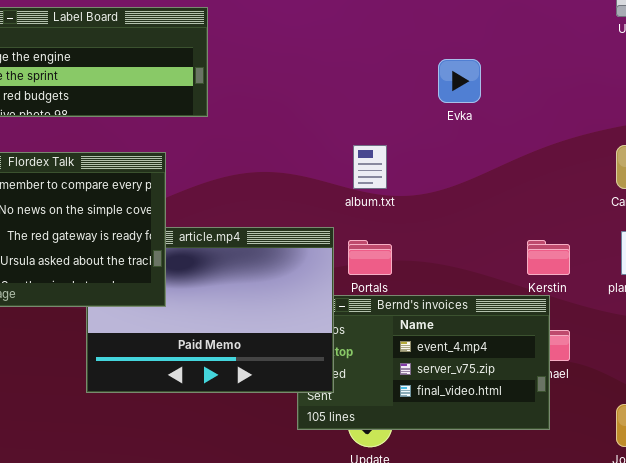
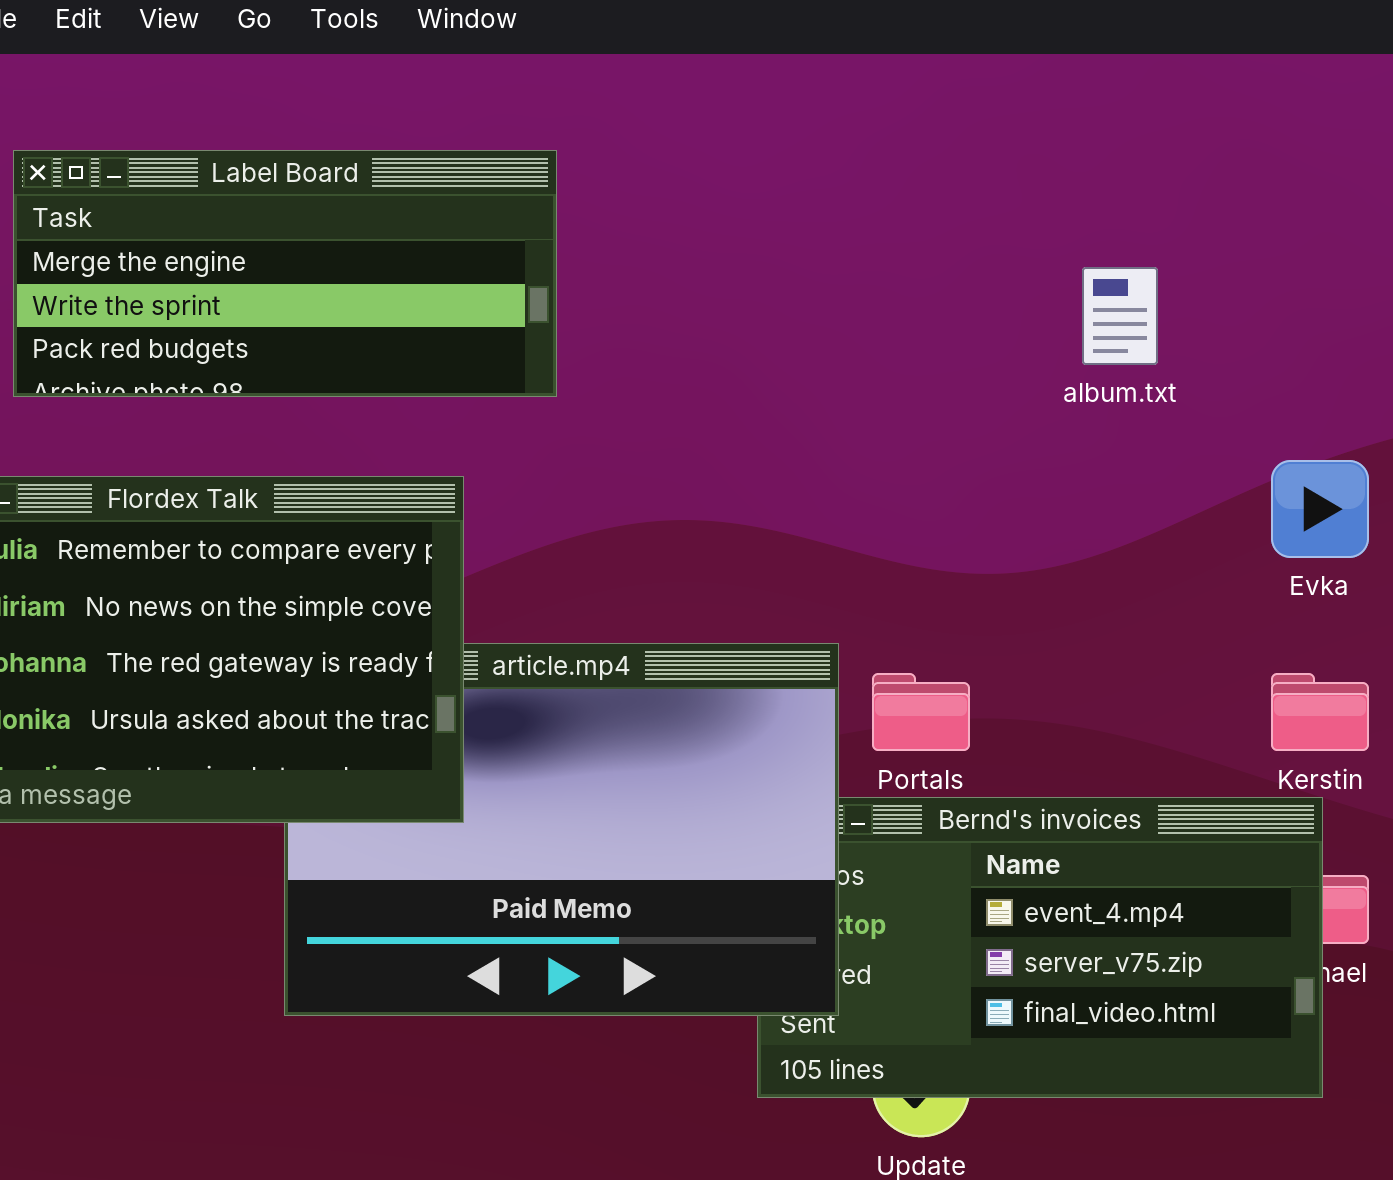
Evka: [438,59,481,103] -> [1271,460,1369,558], moved
album.txt: [353,145,387,189] -> [1082,267,1158,365], moved

